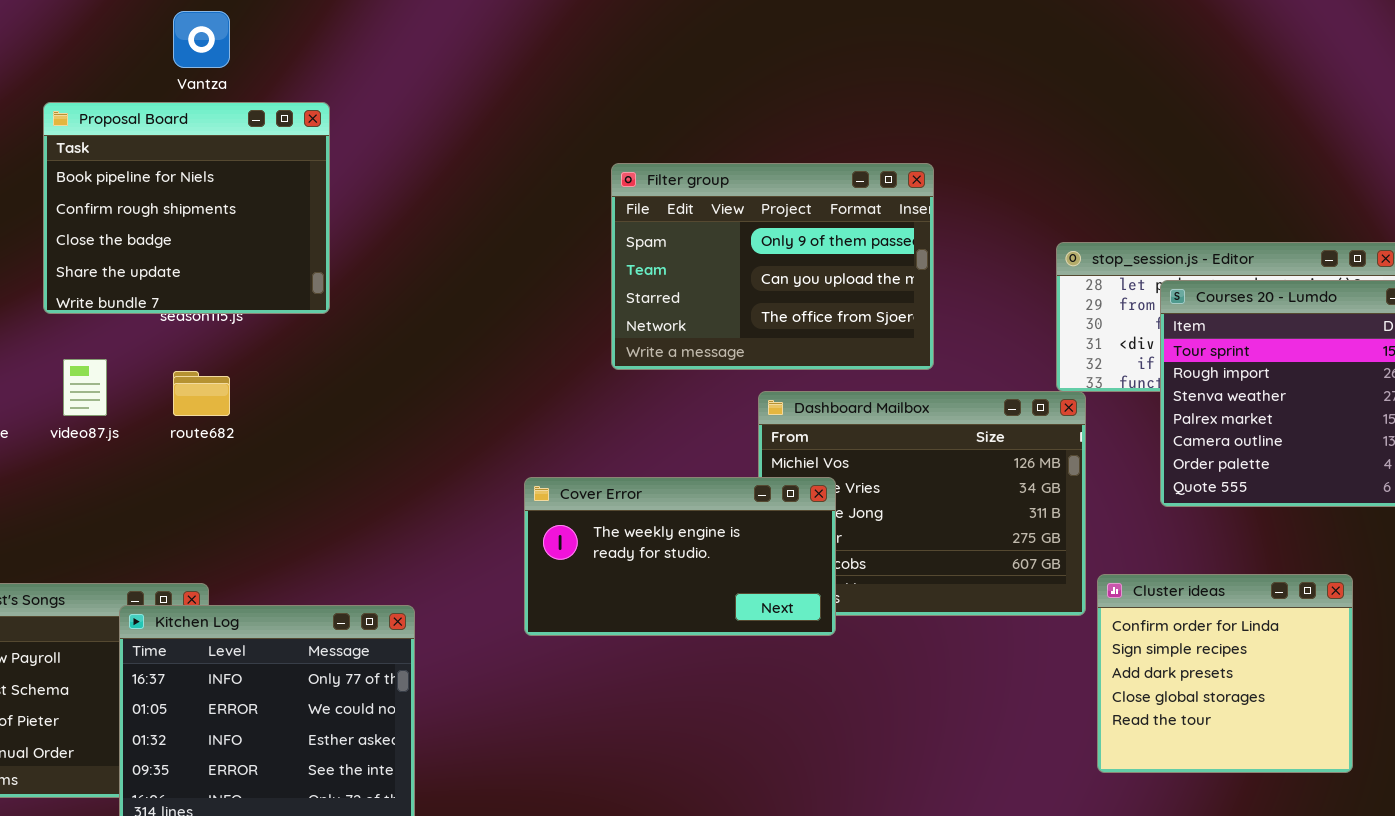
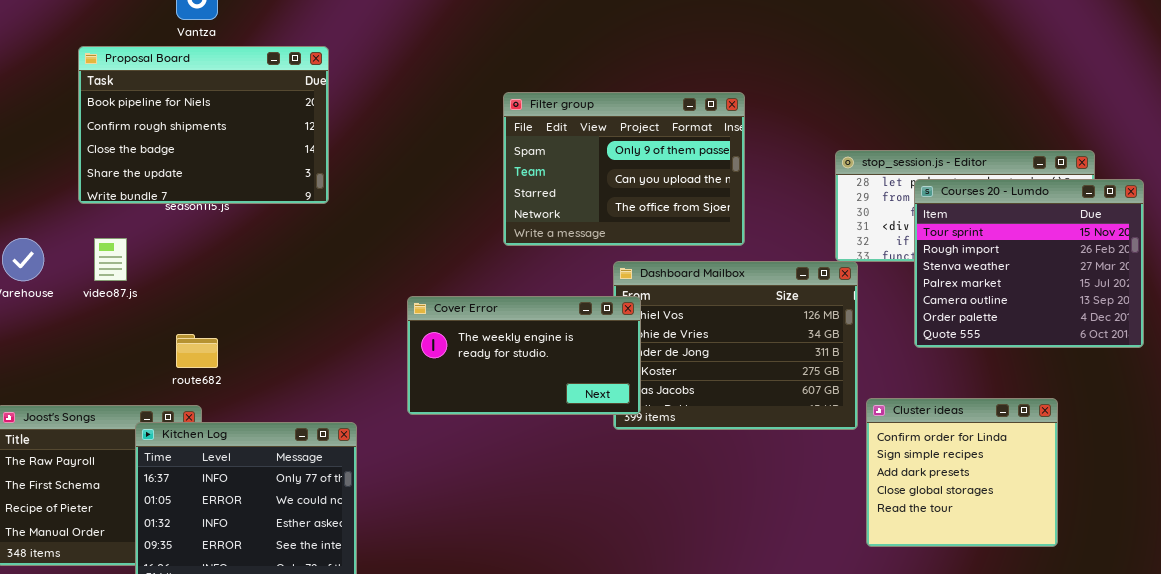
Proposal Board: [43,102,330,314] -> [78,46,329,204], resized
route682: [173,371,230,416] -> [176,334,218,368], moved
Cover Error: [524,477,836,636] -> [407,296,641,415], moved

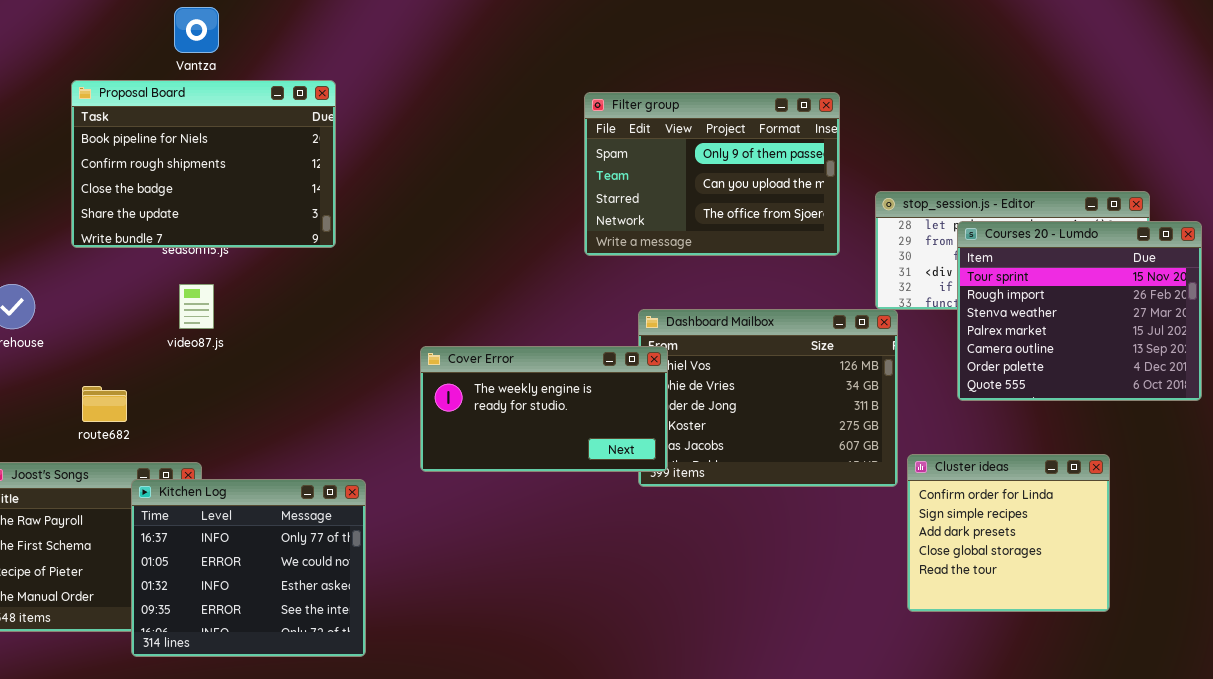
Filter group: [503,92,745,246] -> [584,92,840,256], moved
video87.js: [94,238,127,281] -> [179,284,214,329], moved
route682: [176,334,218,368] -> [82,386,127,422], moved

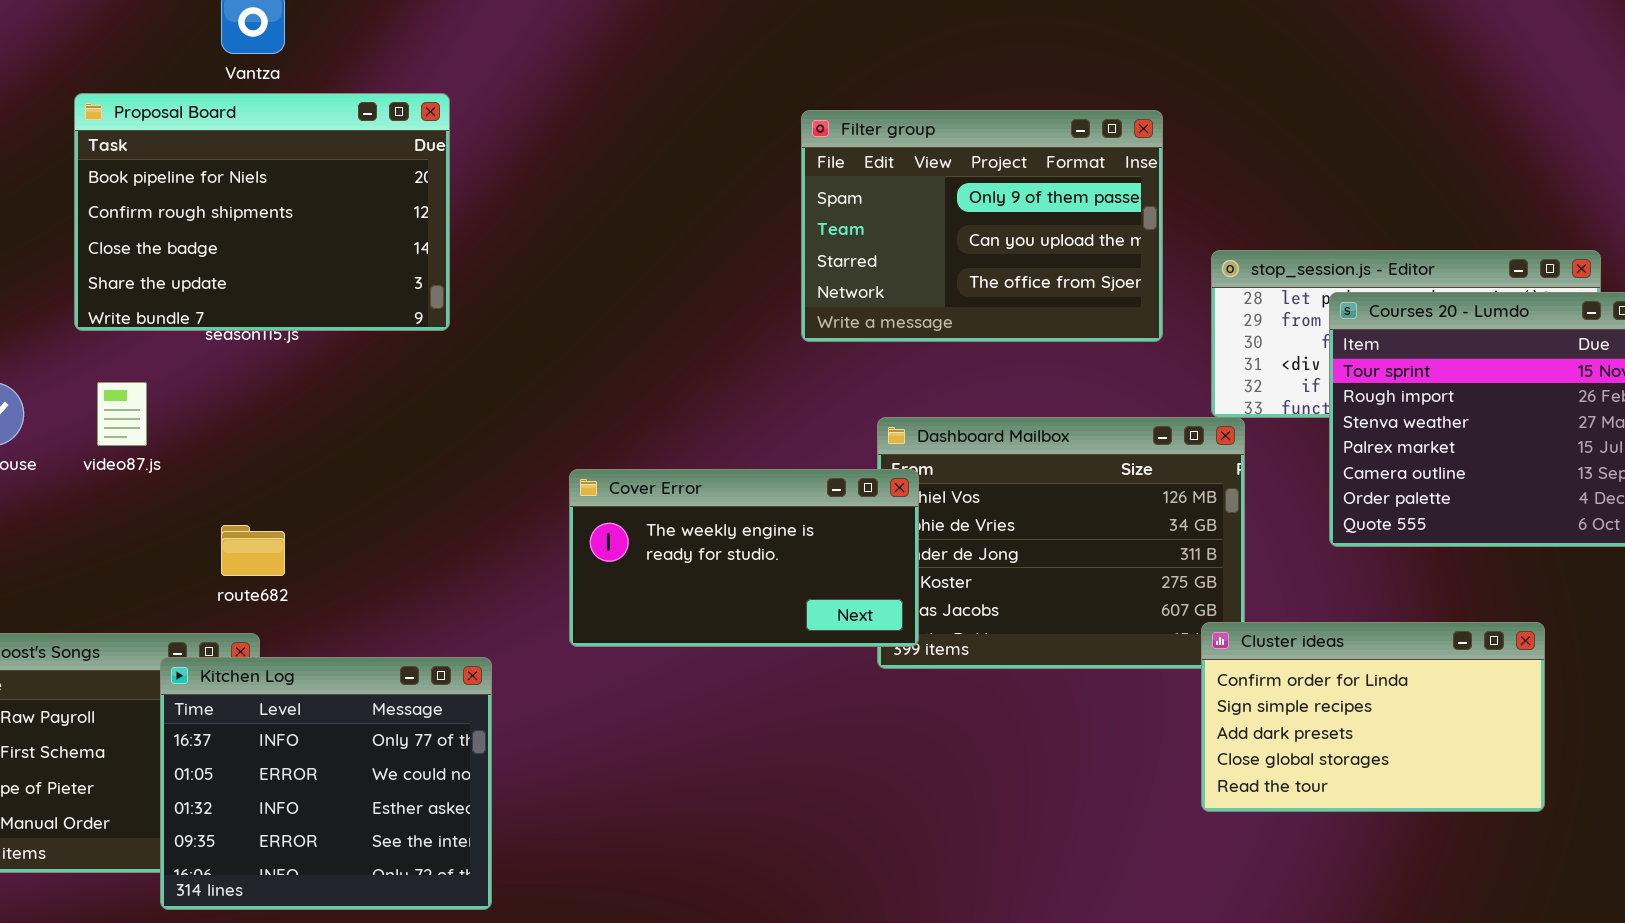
video87.js: [179,284,214,329] -> [97,382,147,446], moved
route682: [82,386,127,422] -> [221,525,285,576], moved
Cluster ideas: [907,454,1110,612] -> [1201,622,1545,812], resized

